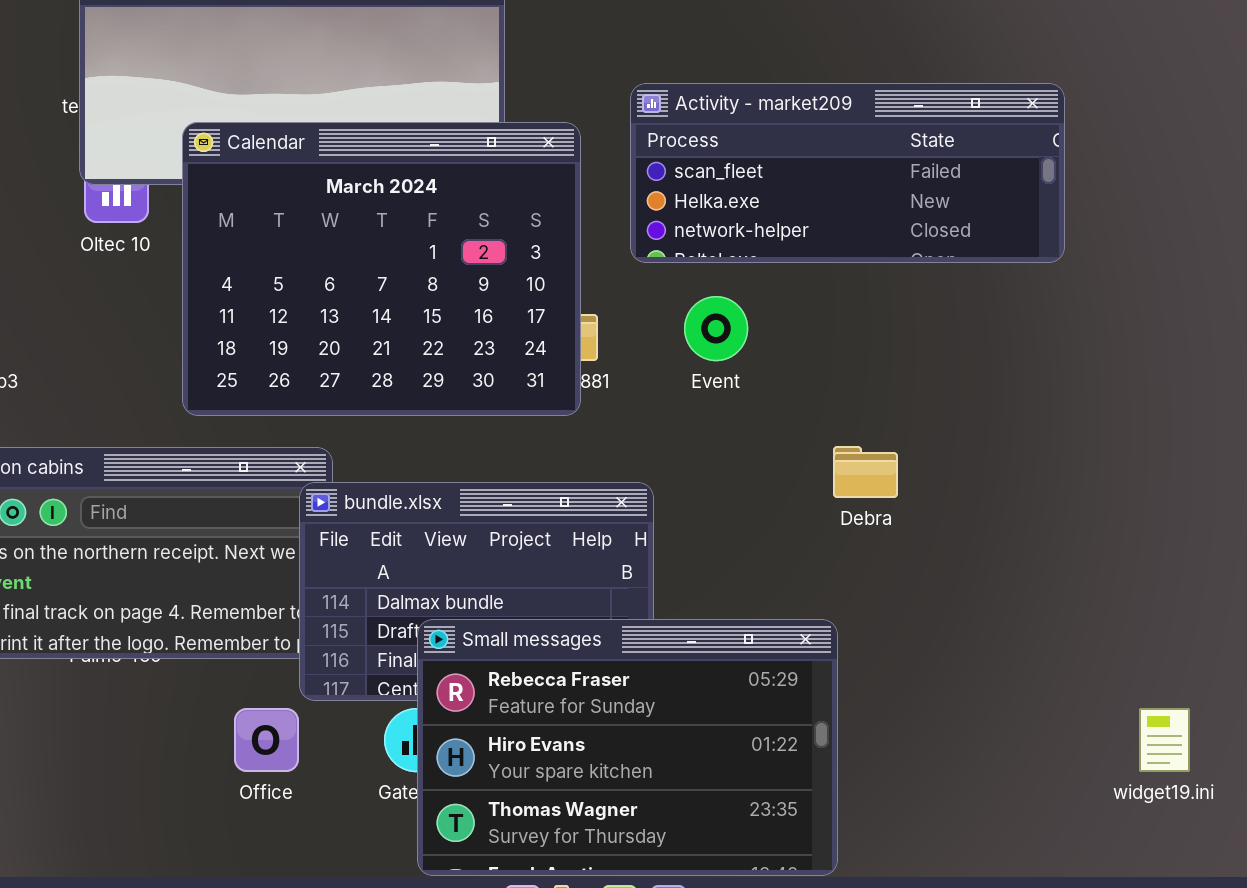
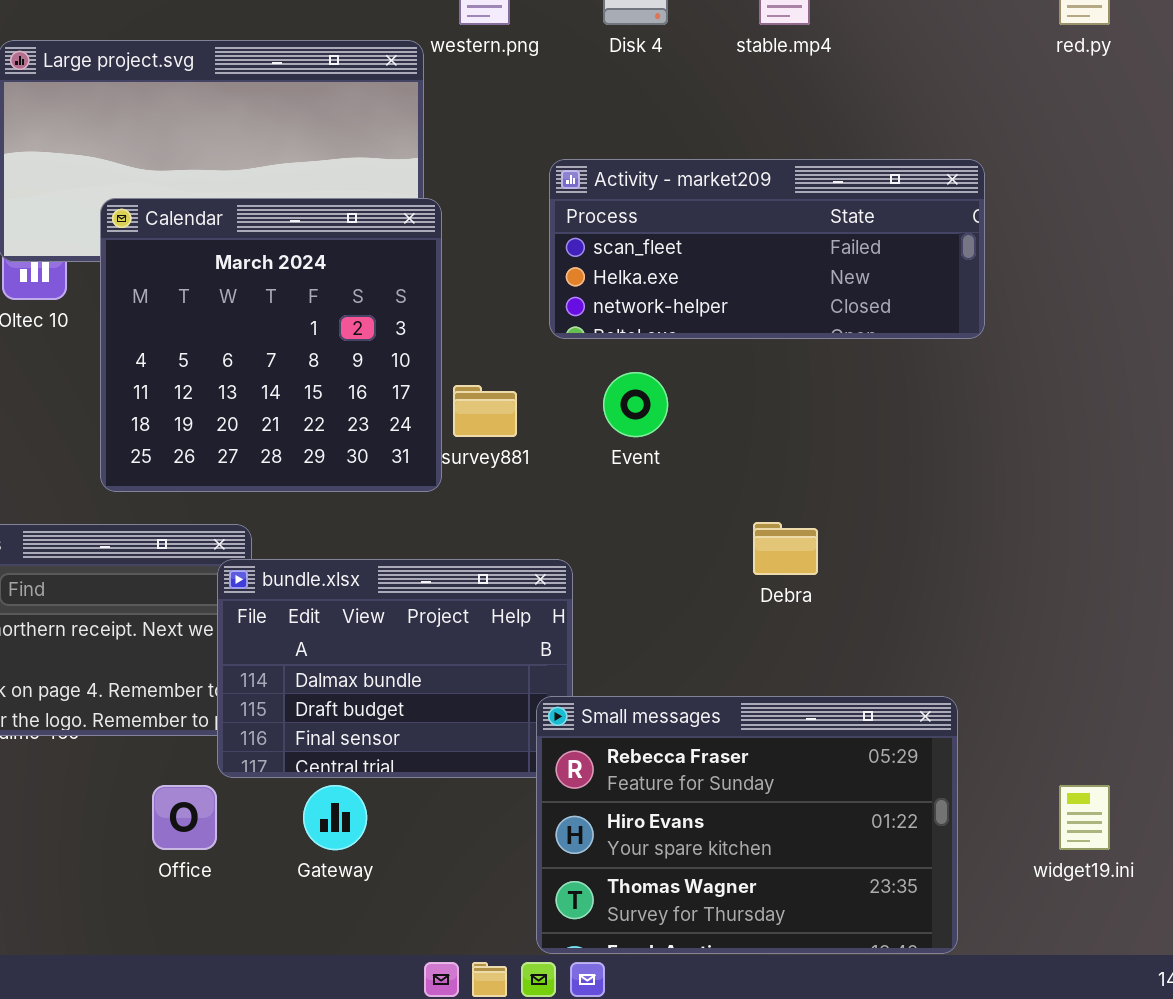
Calendar: [182,122,581,416] -> [100,198,442,492], resized
Small messages: [417,619,838,876] -> [536,696,958,954], moved

